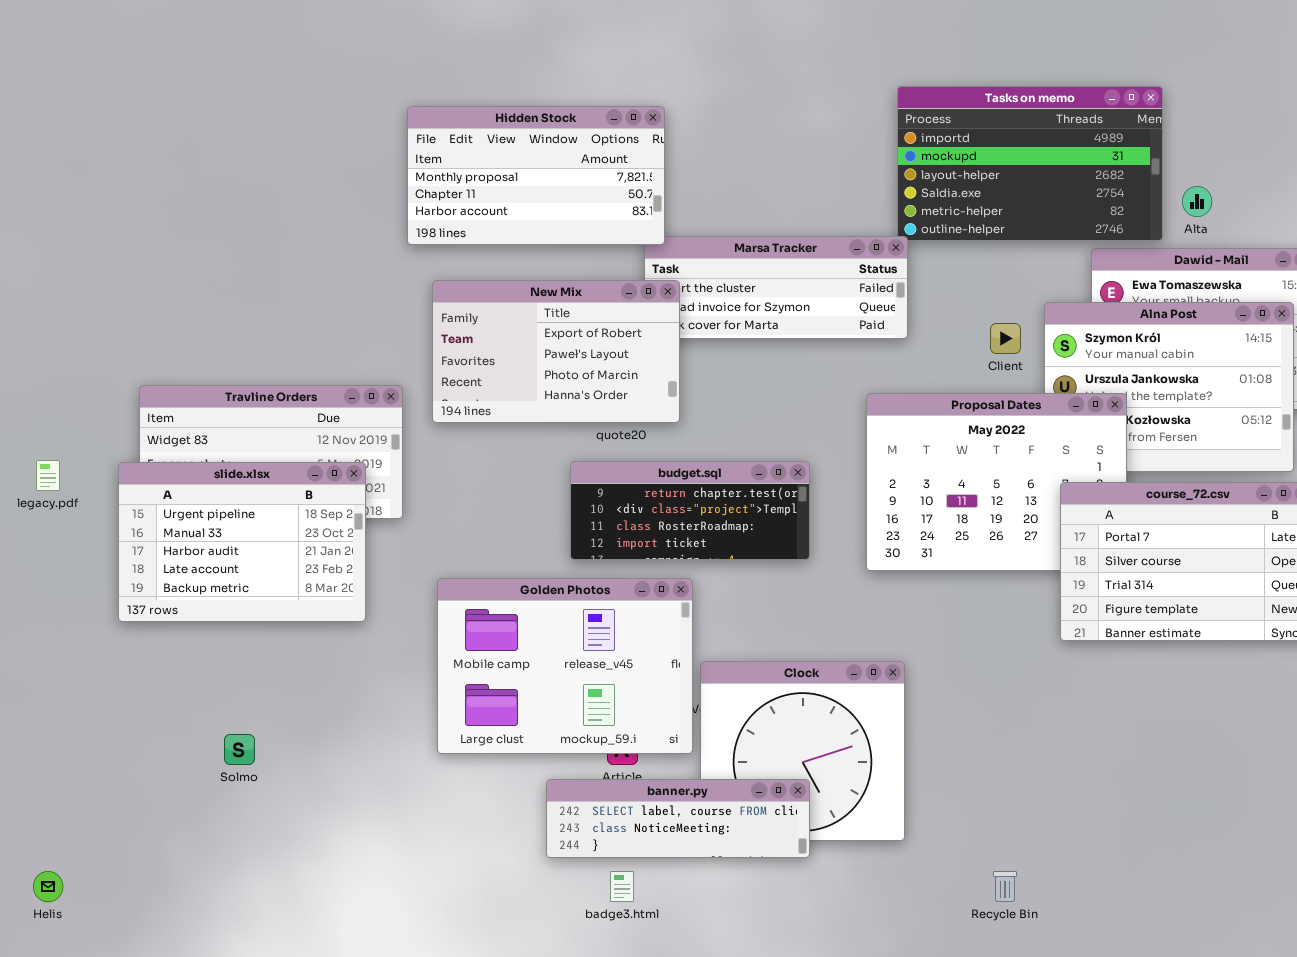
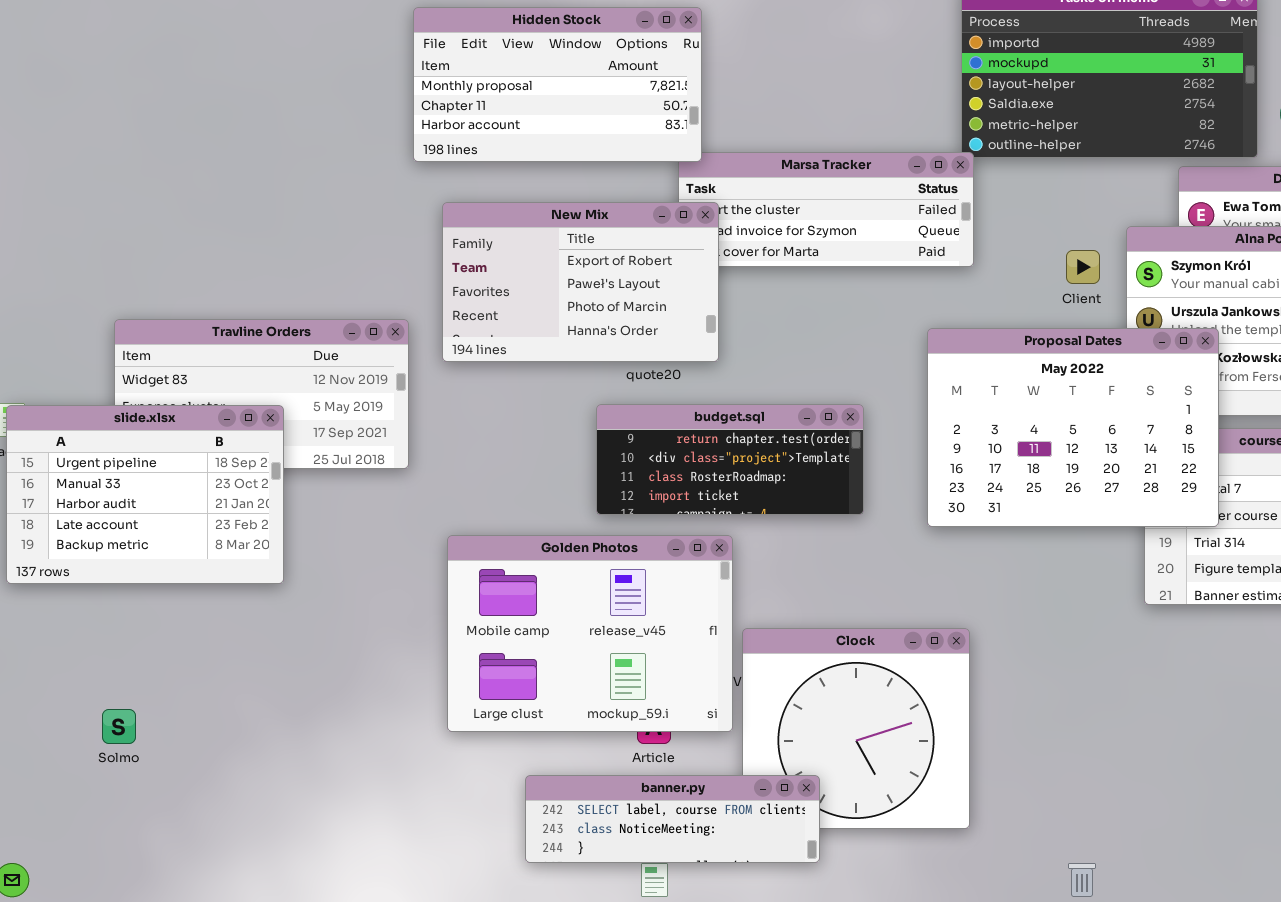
Proposal Dates: [866,393,1127,571] -> [927,328,1219,527], raised
slide.xlsx: [118,462,366,622] -> [6,405,284,584], moved
Solmo: [224,734,255,765] -> [102,709,136,744], moved
banner.py: [546,779,810,858] -> [525,775,820,863], moved

